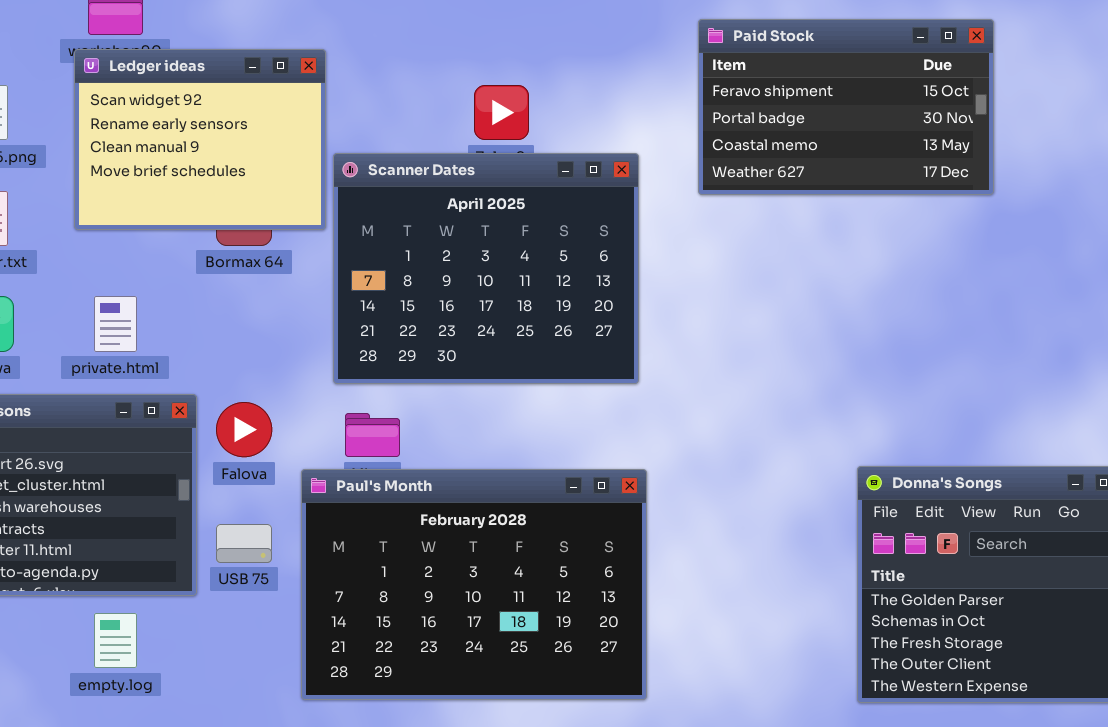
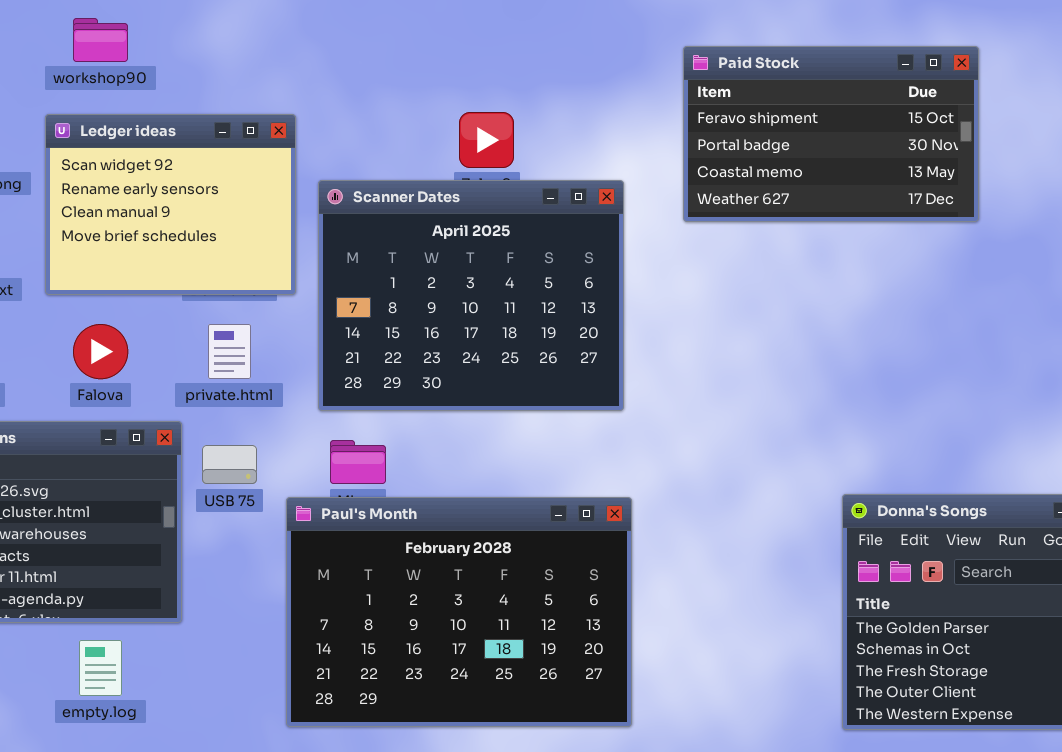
Ledger ideas: [74,49,326,230] -> [45,114,296,295], moved
private.html: [94,296,137,352] -> [208,324,251,379], moved
Falova: [216,402,272,457] -> [73,324,128,379], moved
USB 75: [216,524,272,563] -> [202,445,257,484], moved

